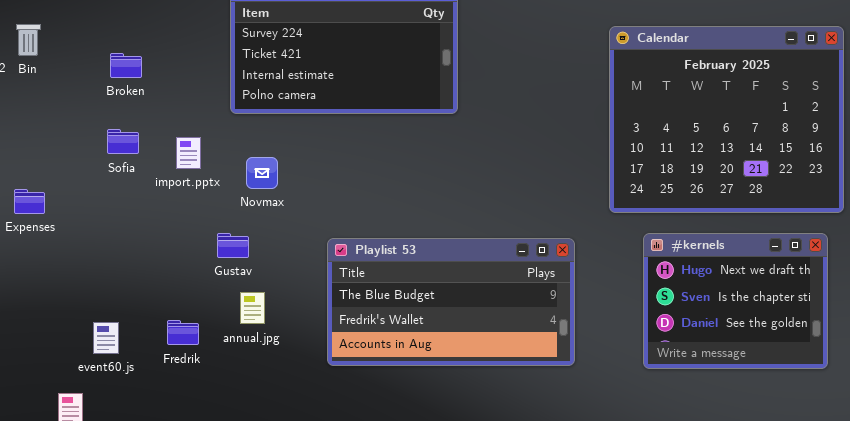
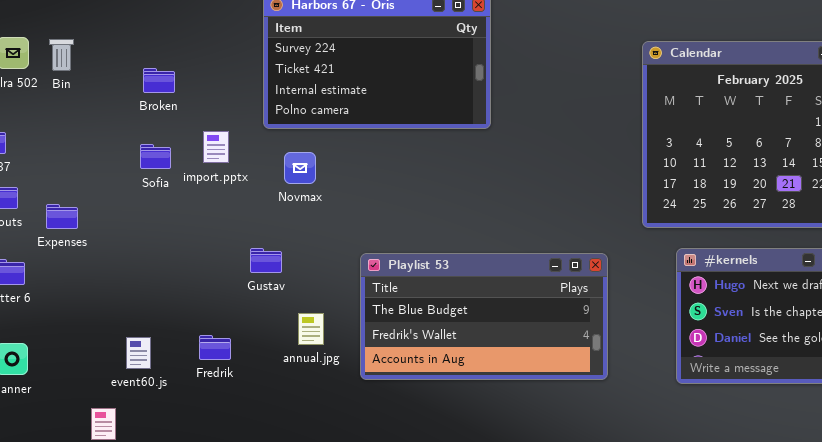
import.pptx: [176,137,201,169] -> [203,131,229,163], moved
Novmax: [246,157,278,189] -> [284,152,316,184], moved
annual.jpg: [240,292,265,324] -> [298,313,324,345], moved

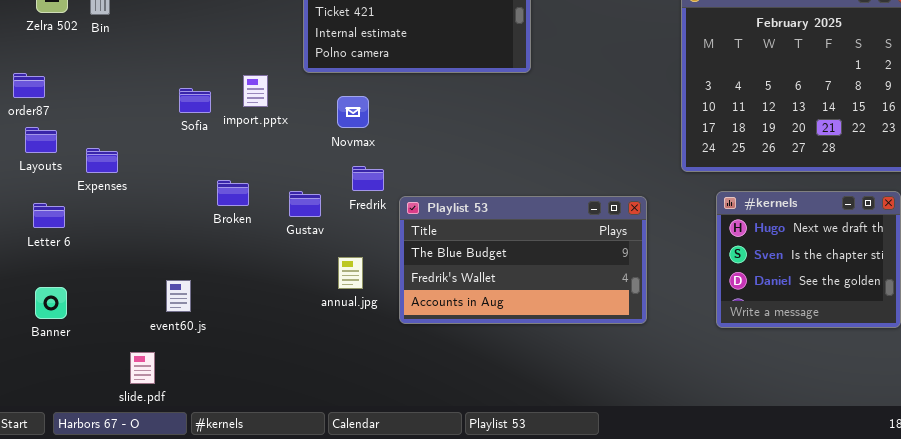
Broken: [143,68,175,93] -> [217,180,249,206], moved
Novmax: [284,152,316,184] -> [337,96,369,128], moved
Fredrik: [199,335,231,360] -> [352,166,384,191], moved

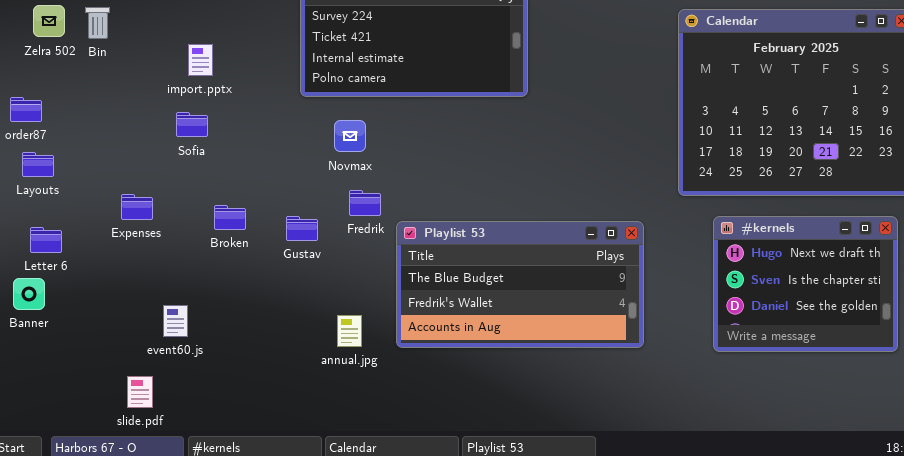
import.pptx: [243,75,268,107] -> [188,44,213,76], moved
Expenses: [86,148,118,173] -> [121,194,153,220], moved
annual.jpg: [338,257,363,289] -> [337,315,362,347], moved
Banner: [35,287,67,319] -> [13,278,45,310], moved

